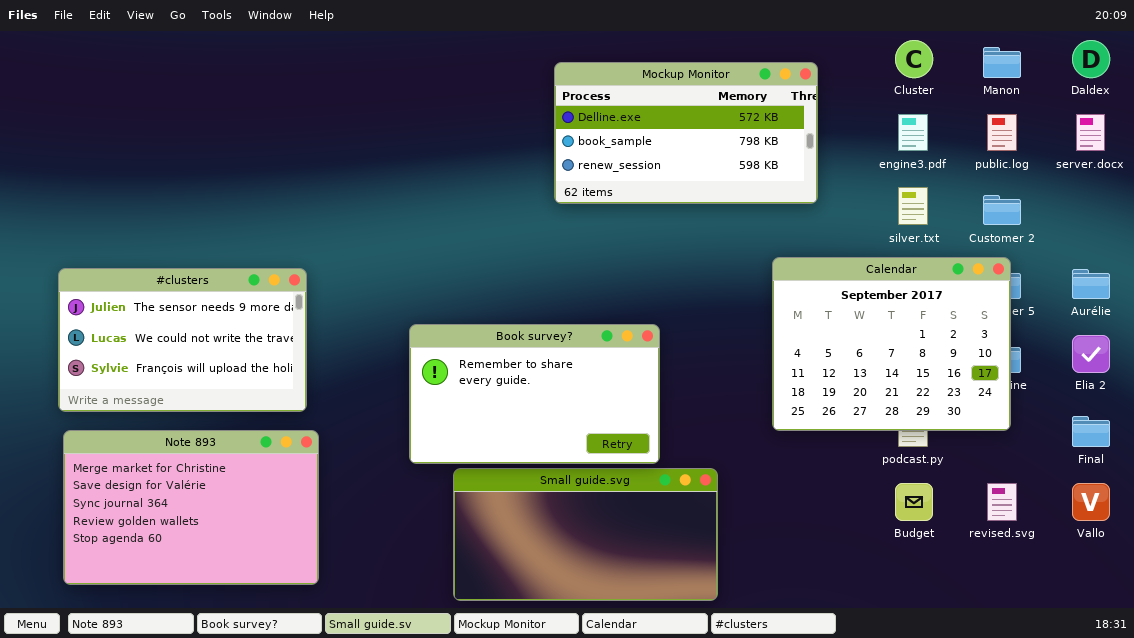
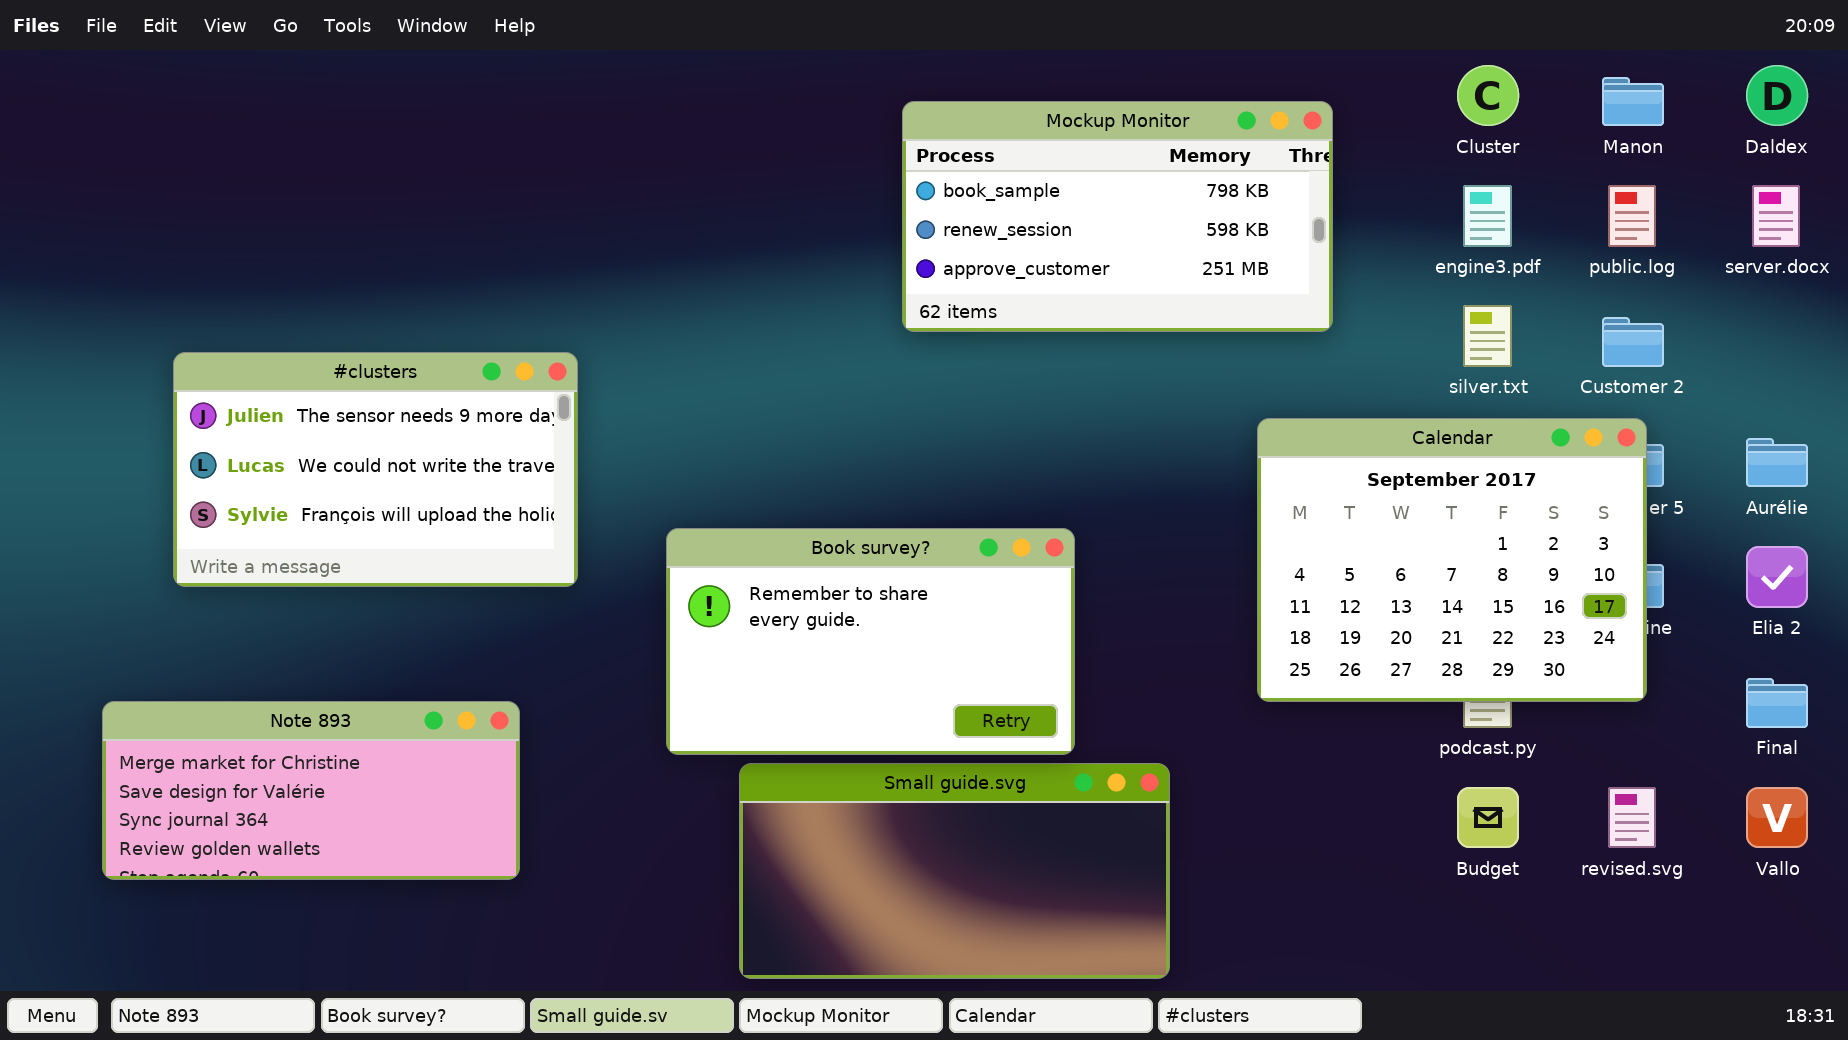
Mockup Monitor: [554,62,818,204] -> [902,101,1333,332], scrolled down 1 row
#clusters: [58,268,307,412] -> [173,352,578,587], moved
Note 893: [63,430,319,585] -> [102,701,520,880], resized

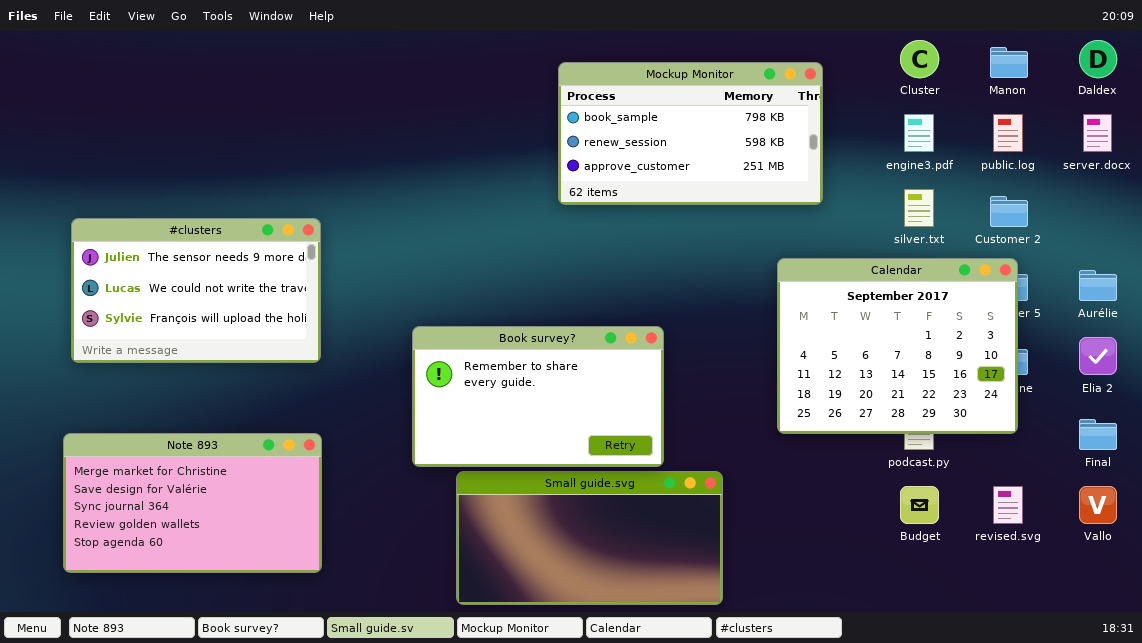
#clusters: [173,352,578,587] -> [71,218,321,363], moved
Note 893: [102,701,520,880] -> [63,433,322,573], resized

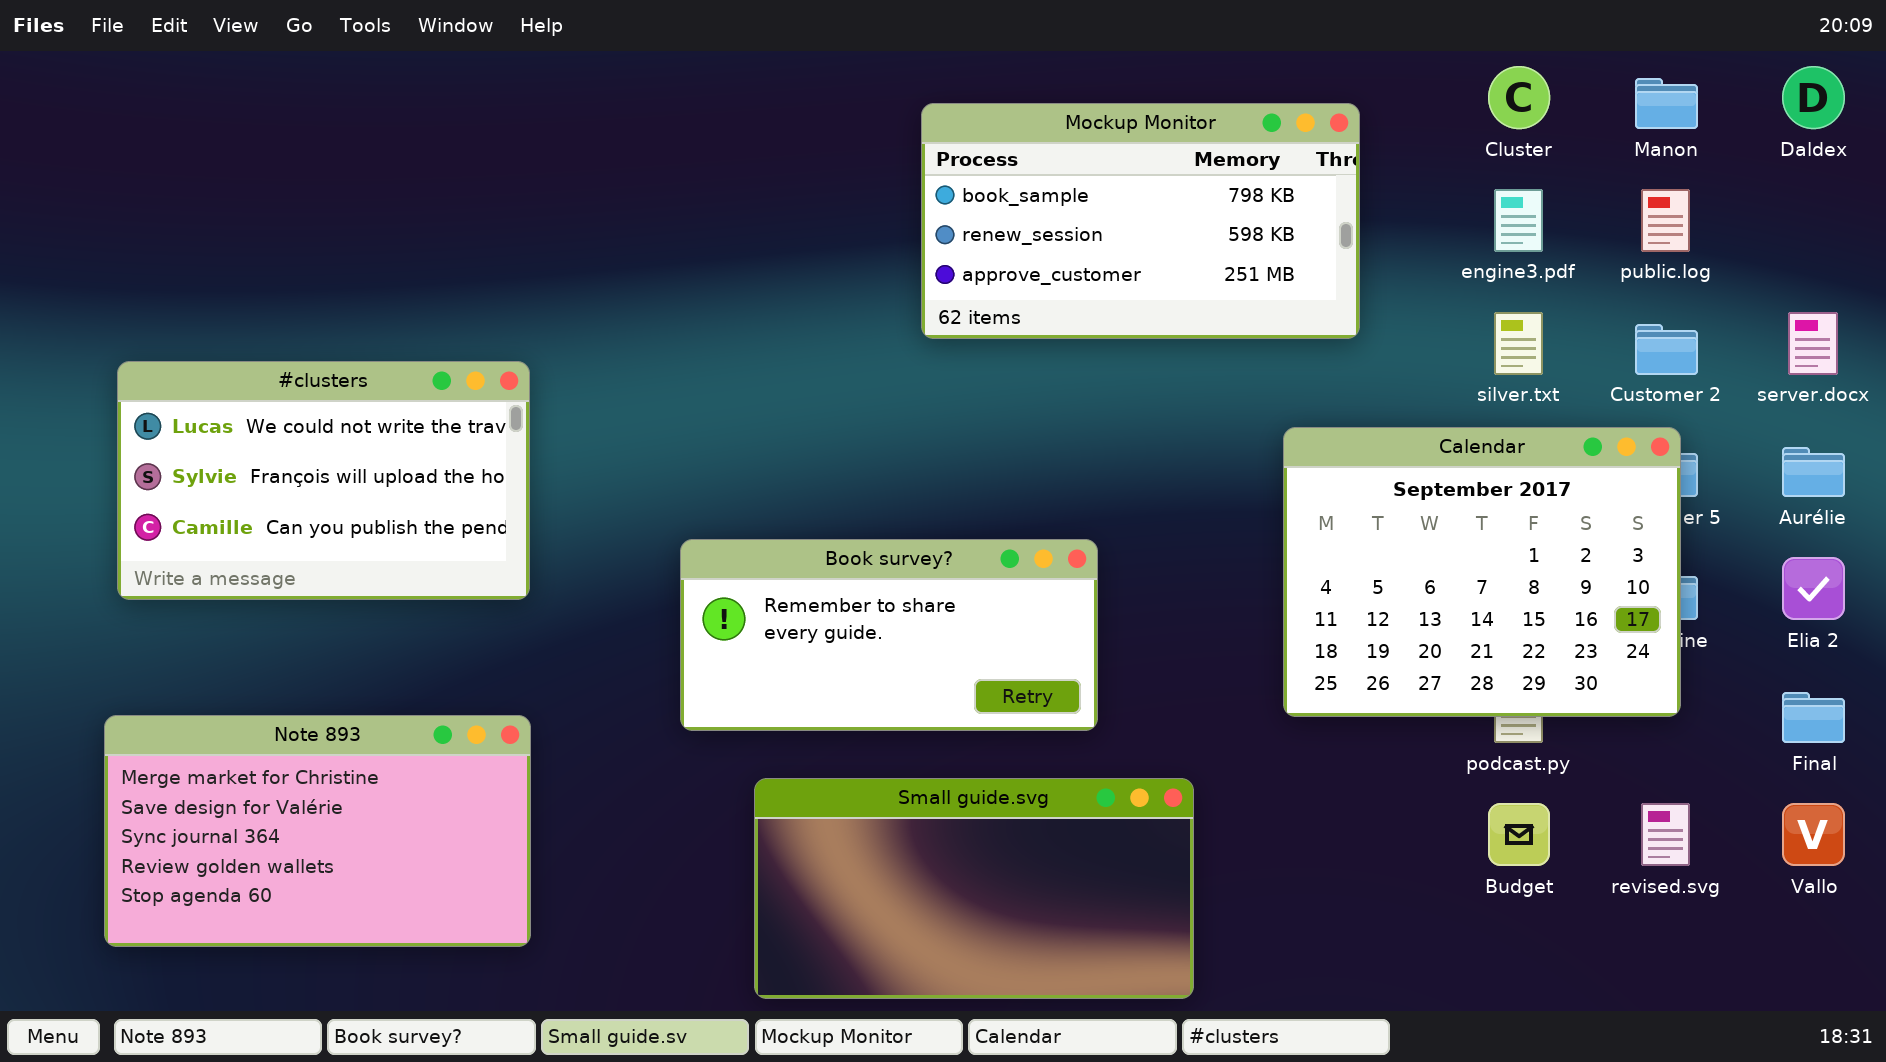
server.docx: [1083,114,1112,152] -> [1788,312,1838,375], moved
#clusters: [71,218,321,363] -> [117,361,530,600], scrolled down 1 row
Book survey?: [412,326,664,467] -> [680,539,1098,731], resized

